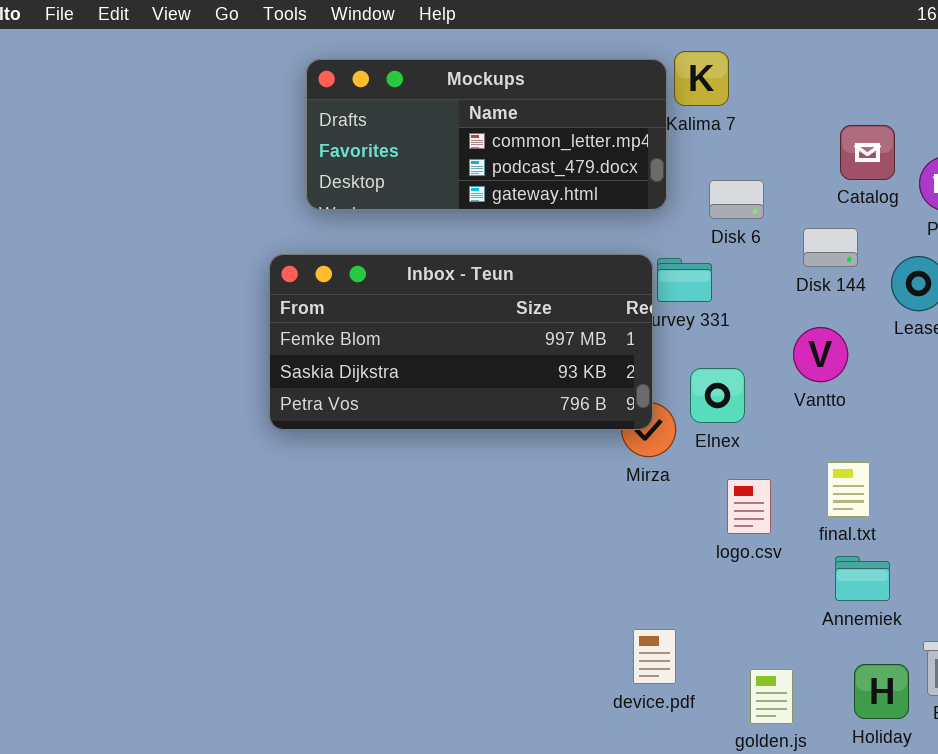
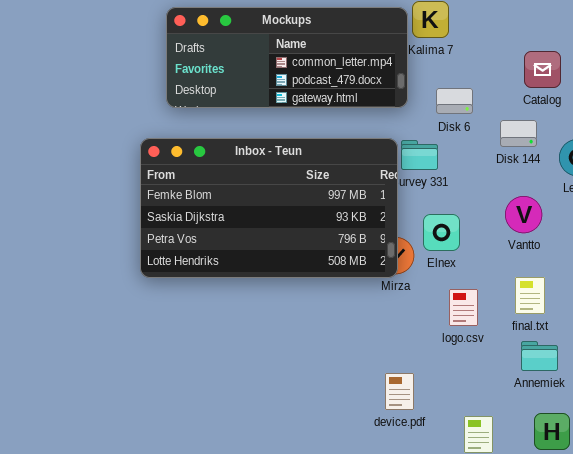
Inbox - Teun: [269,254,653,430] -> [140,138,398,278], resized
Vantto: [793,327,848,382] -> [505,196,542,233], moved
device.pdf: [633,629,676,684] -> [385,373,414,410], moved

